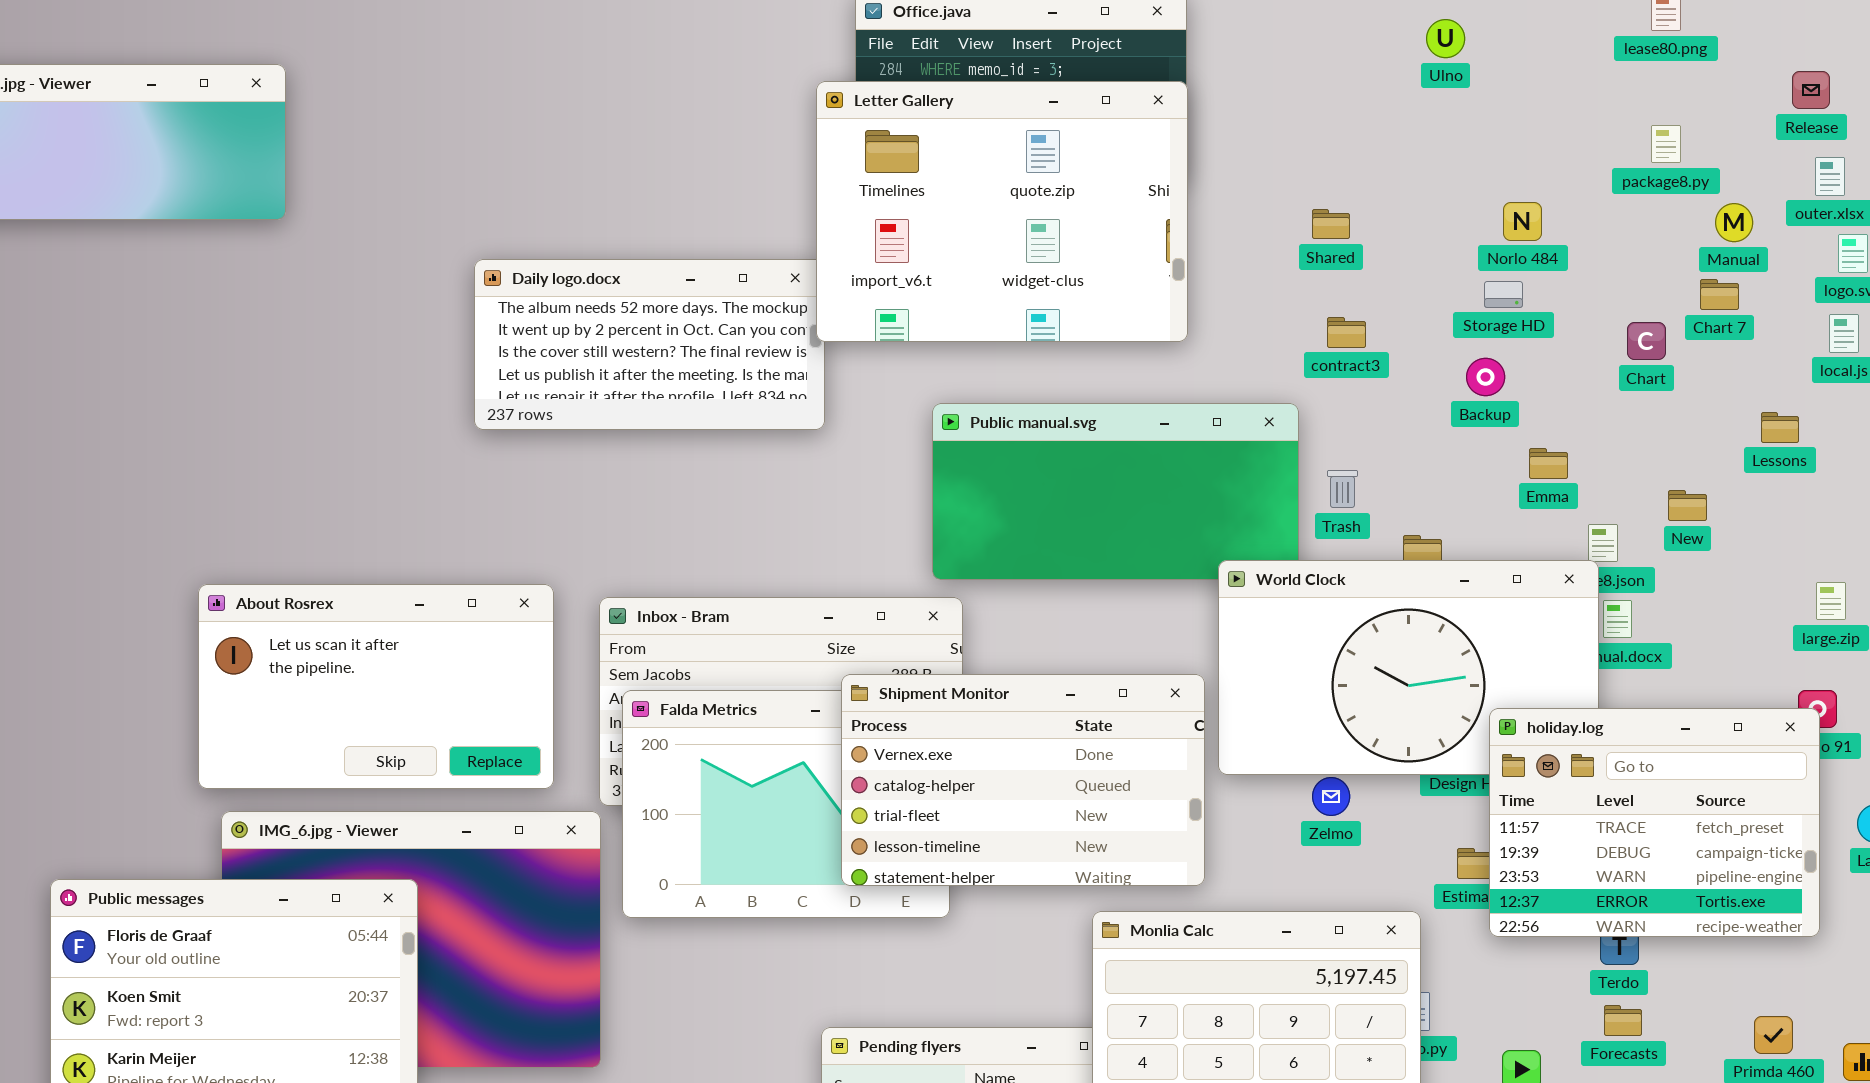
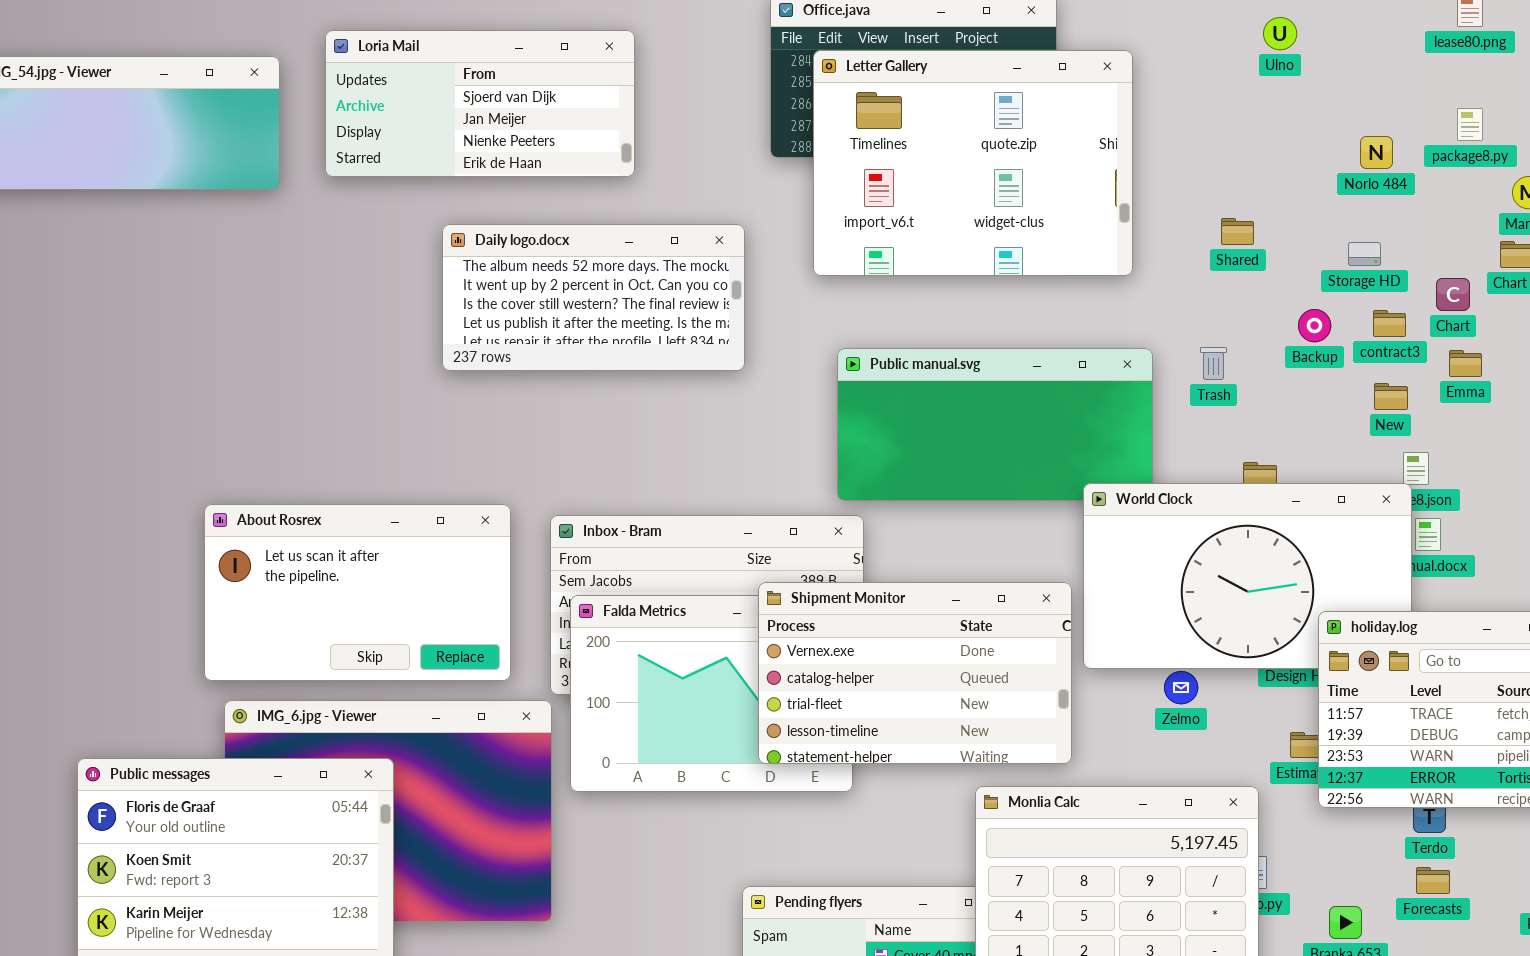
Loria Mail: none -> [325,30,635,177], opened
Letter Gallery: [816,81,1188,342] -> [813,50,1133,276], moved
Norlo 484: [1503,202,1542,241] -> [1360,136,1393,169], moved
Shared: [1312,209,1350,239] -> [1221,218,1254,245], moved
Storage HD: [1484,281,1523,308] -> [1348,242,1381,266], moved
contract3: [1327,317,1366,348] -> [1373,310,1406,337], moved
Emma: [1529,448,1568,479] -> [1449,350,1482,377], moved
Trash: [1327,470,1358,508] -> [1200,347,1227,380], moved
New: [1668,490,1707,521] -> [1374,383,1408,410], moved

